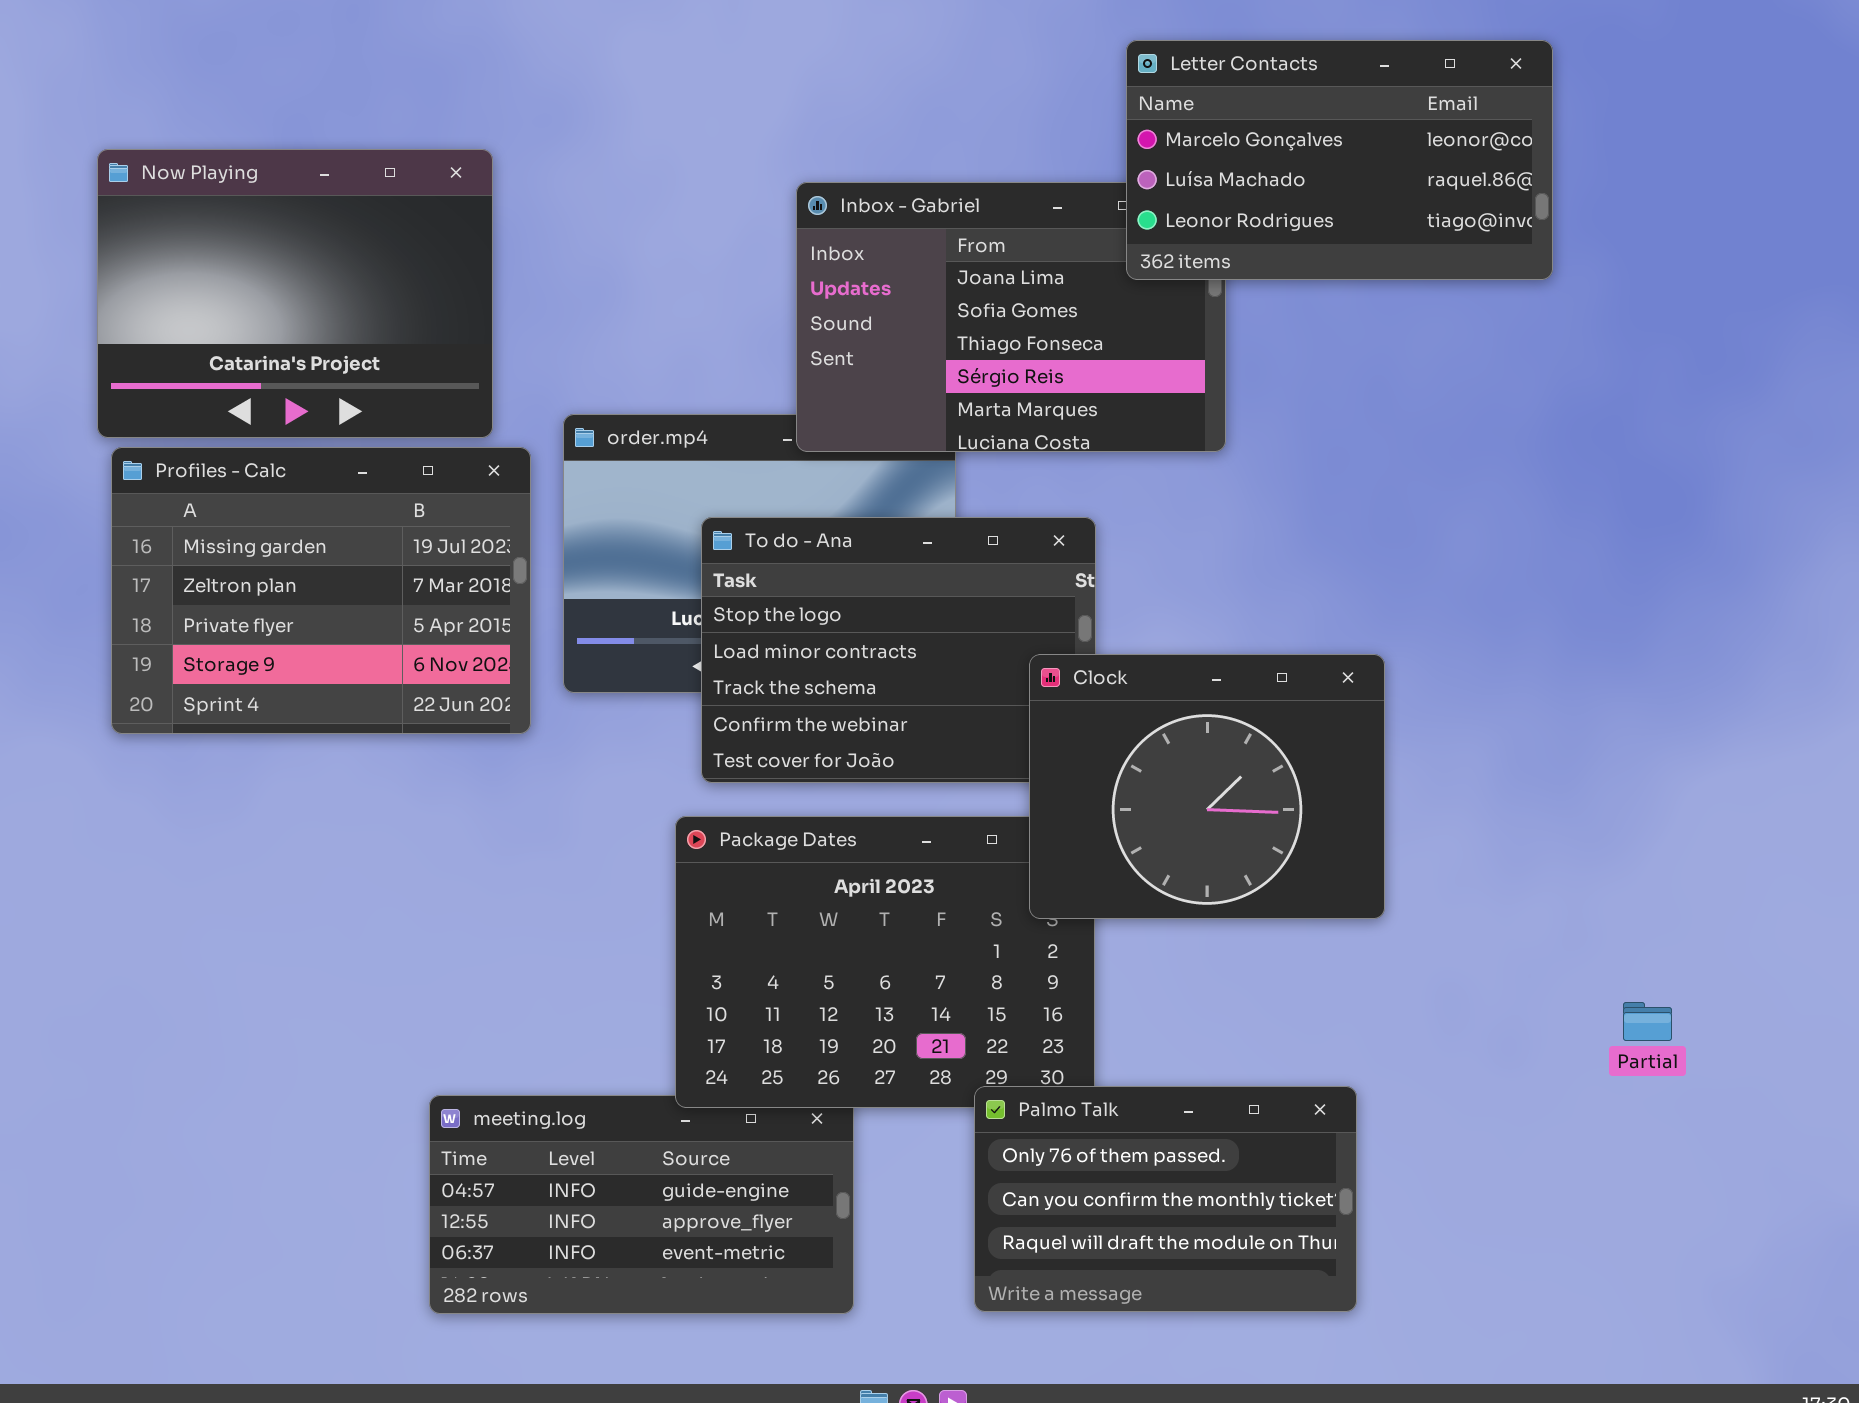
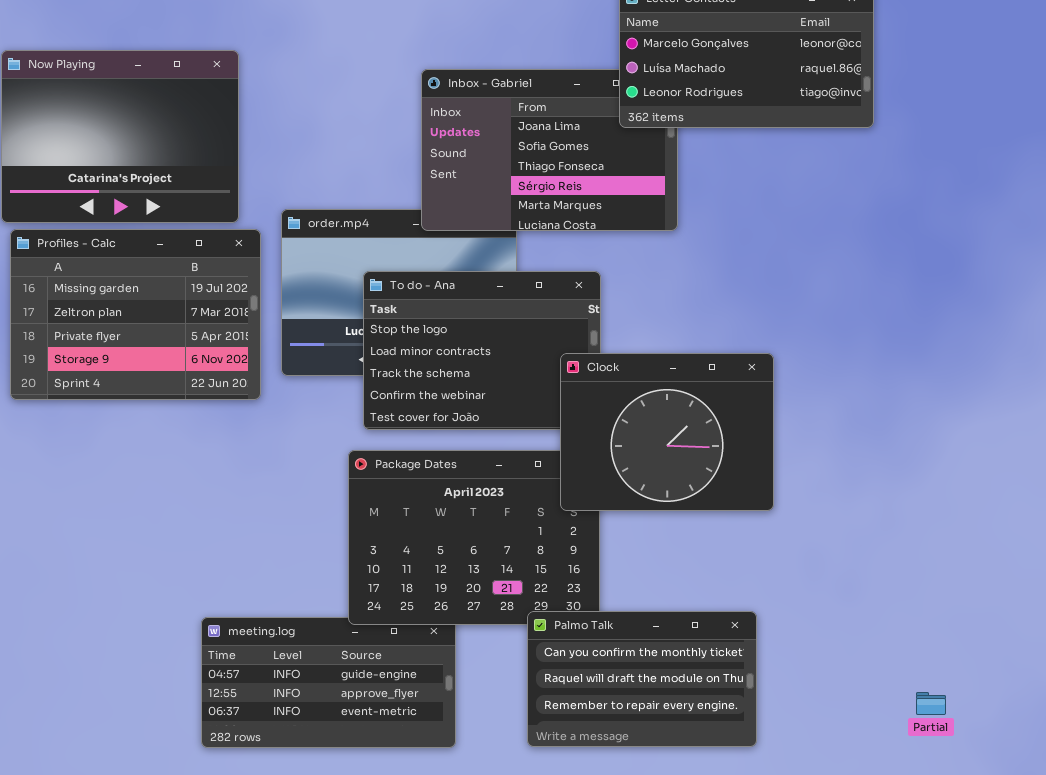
Partial: [1623,1002,1672,1041] -> [916,692,946,715], moved
Palmo Talk: [974,1086,1357,1312] -> [527,611,757,747], scrolled down 1 row

